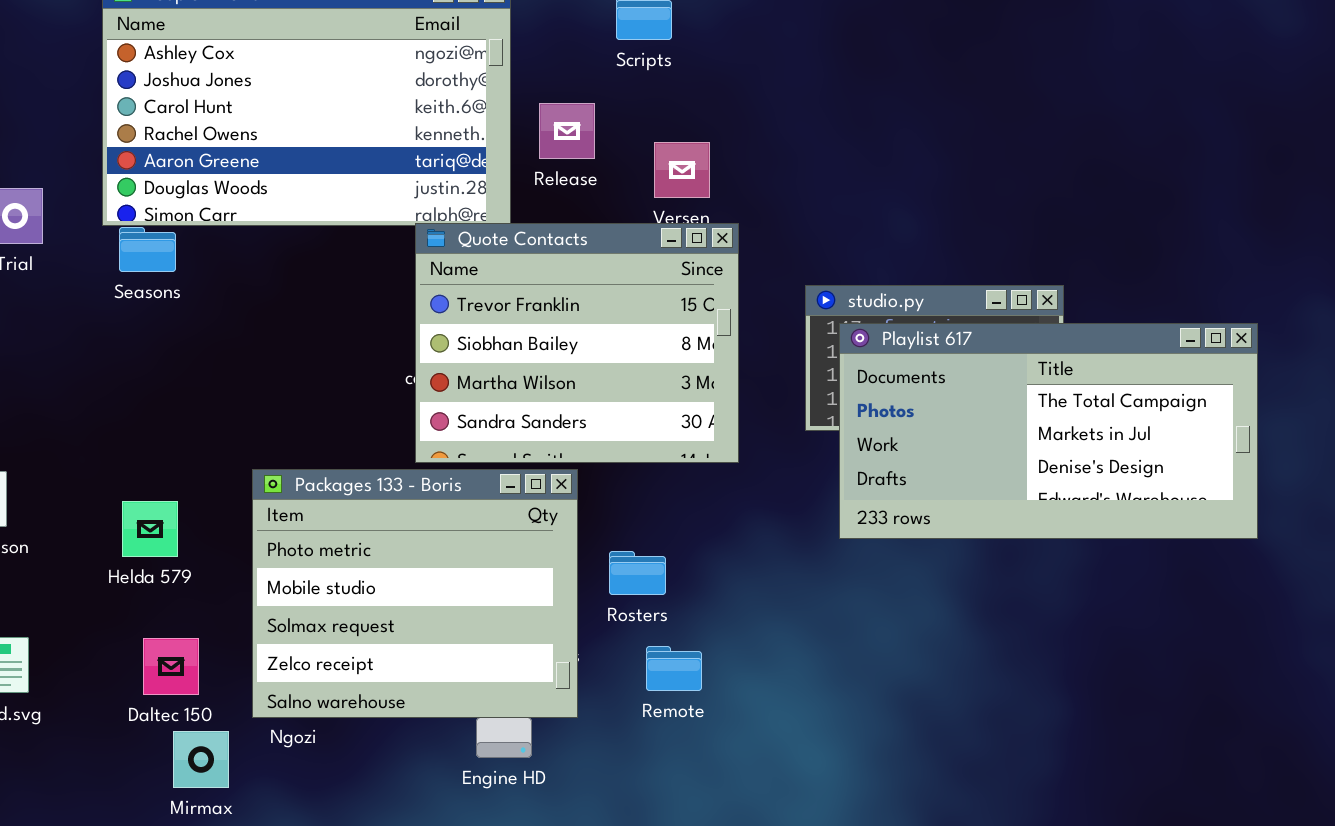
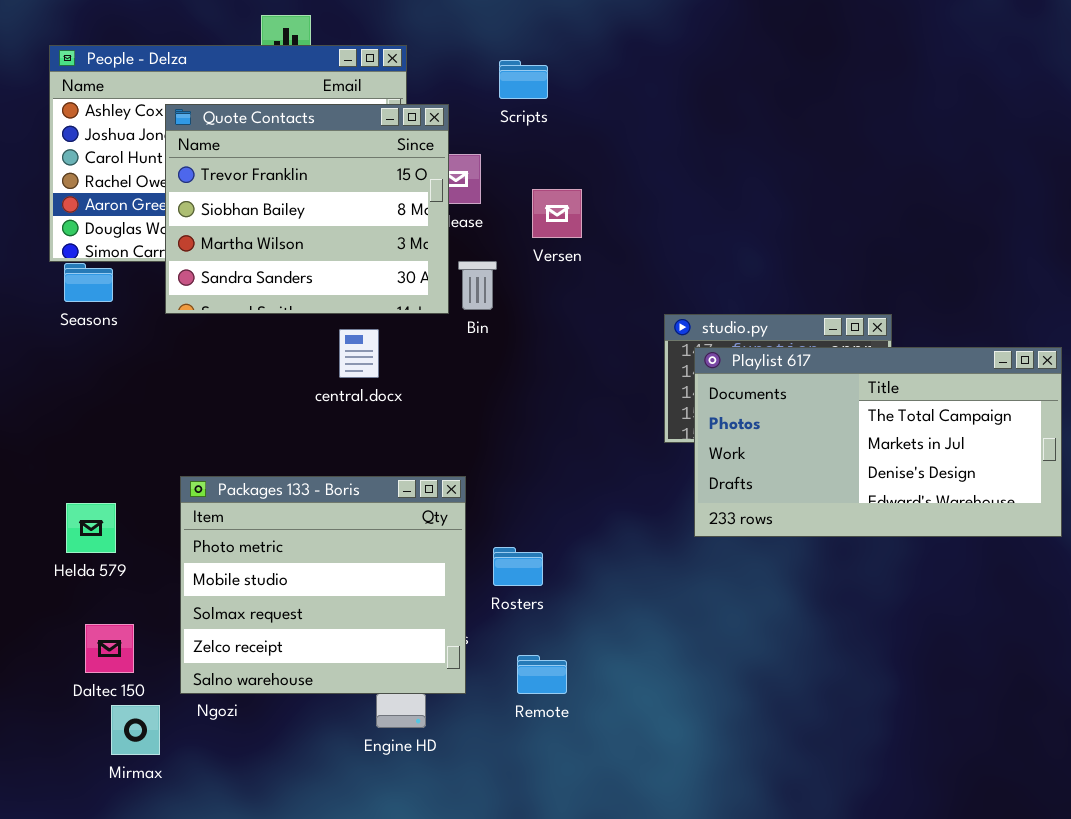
Quote Contacts: [415,223,739,463] -> [165,104,449,314], moved
Remote: [646,646,702,691] -> [517,655,567,694], moved

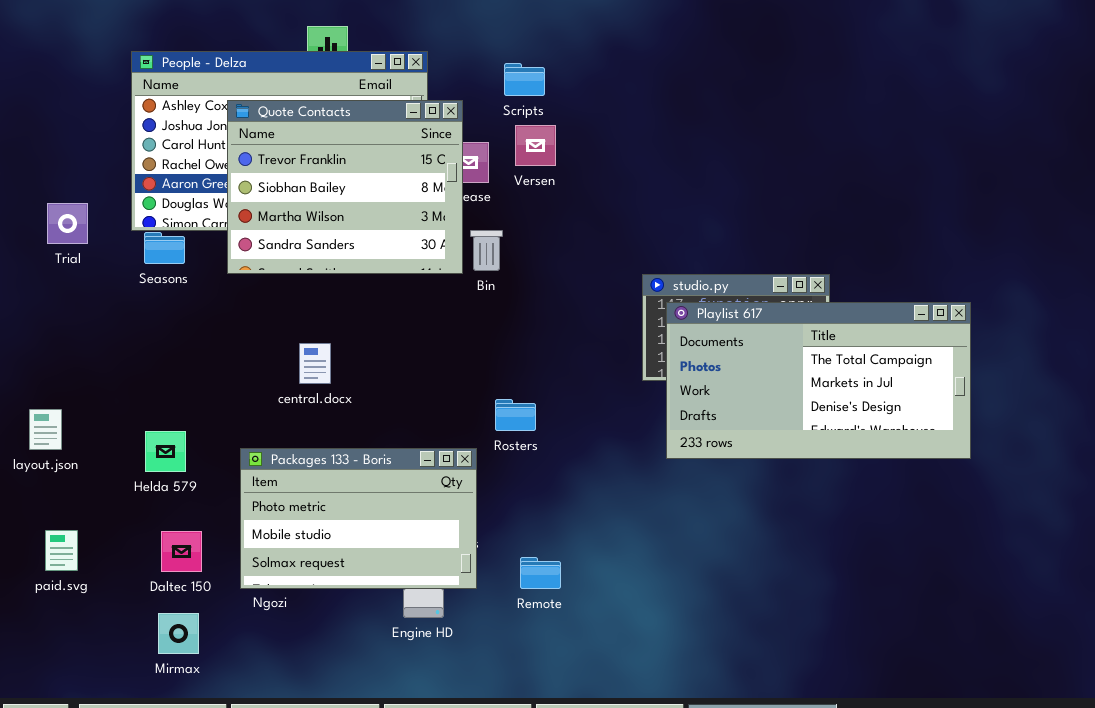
Versen: [532,189,582,238] -> [515,125,556,166], moved
central.docx: [339,329,379,378] -> [299,343,331,384], moved
Packages 133 - Boris: [180,476,466,694] -> [240,448,477,589], resized
Rosters: [493,547,543,586] -> [495,399,536,431], moved
Mirmax: [111,705,160,755] -> [158,613,199,654], moved

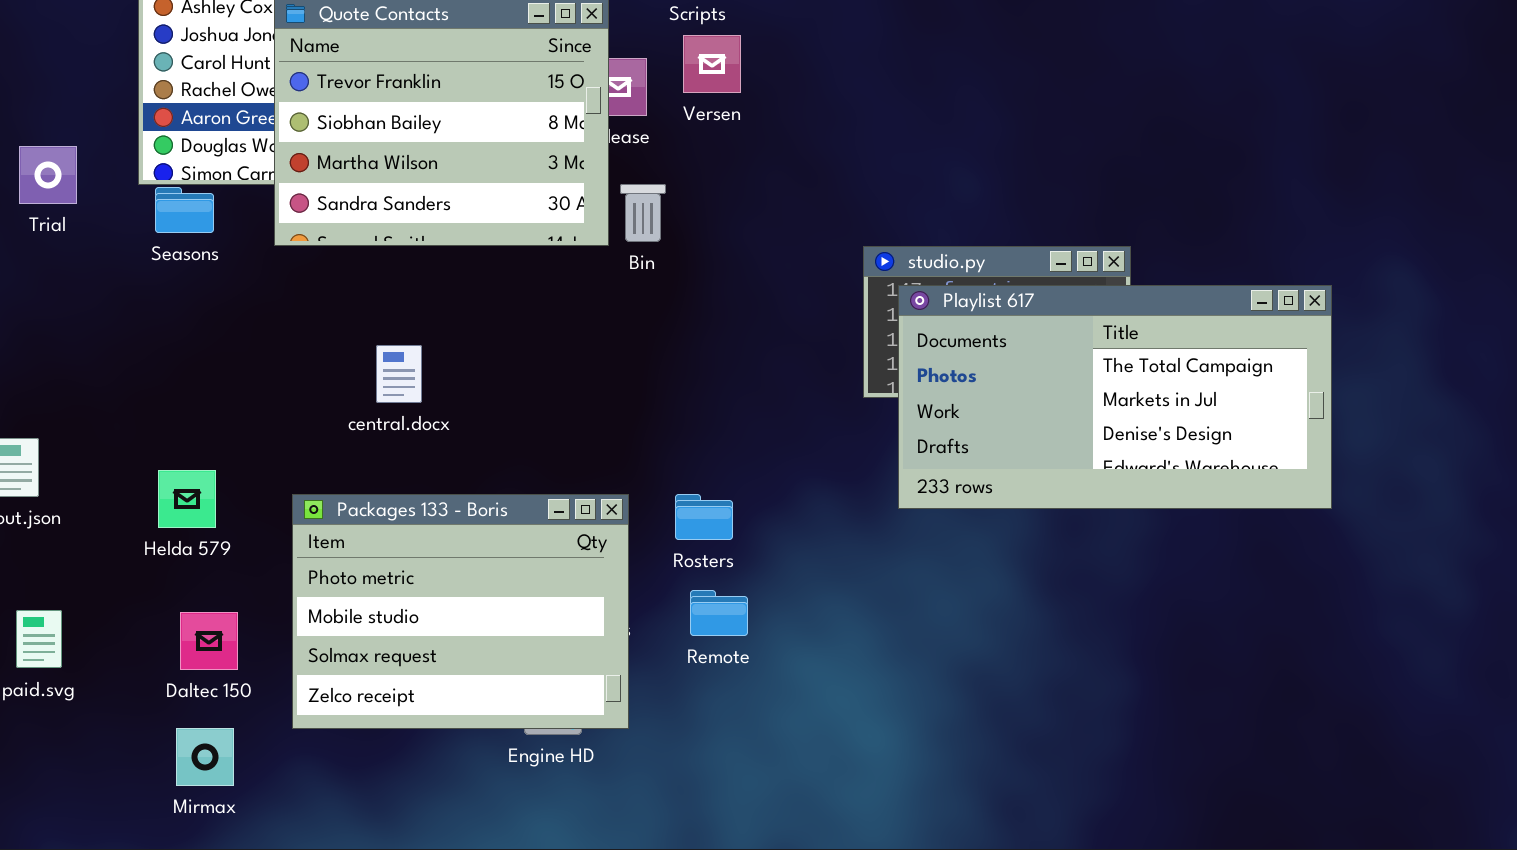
Rosters: [495,399,536,431] -> [675,494,733,540], moved
Packages 133 - Boris: [240,448,477,589] -> [292,494,629,729], resized
Remote: [520,557,561,589] -> [690,590,748,636], moved

